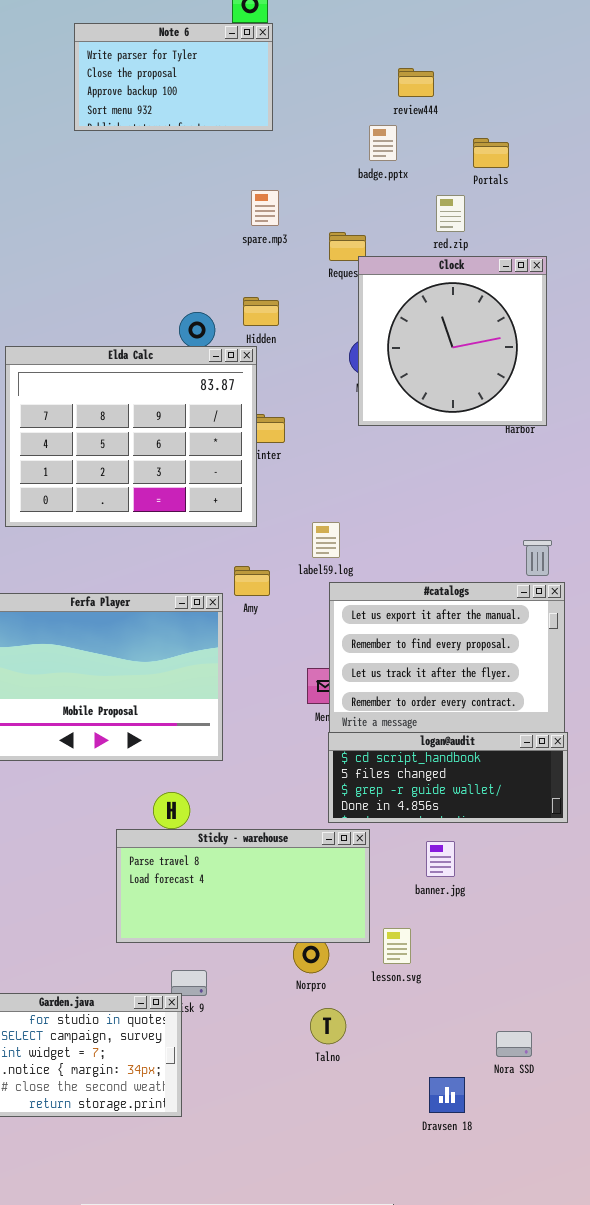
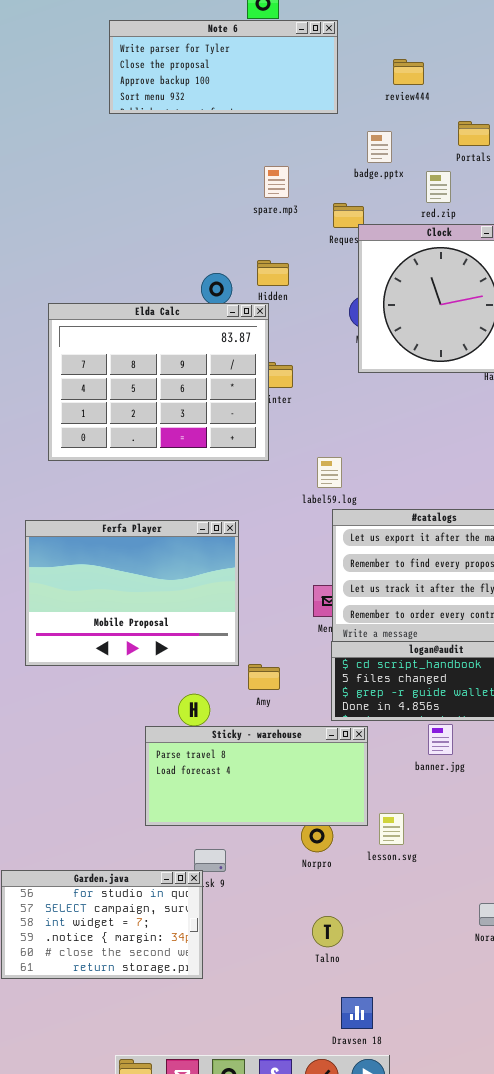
Note 6: [74,23,273,131] -> [109,20,338,114], resized
badge.pptx: [369,125,397,161] -> [367,131,392,163], moved
Amy: [234,566,270,596] -> [248,664,280,690], moved
banner.jpg: [426,841,455,877] -> [428,724,453,755], moved
Talno: [310,1008,346,1044] -> [312,916,343,947], moved
Dravsen 18: [429,1077,465,1113] -> [341,997,373,1029], moved

